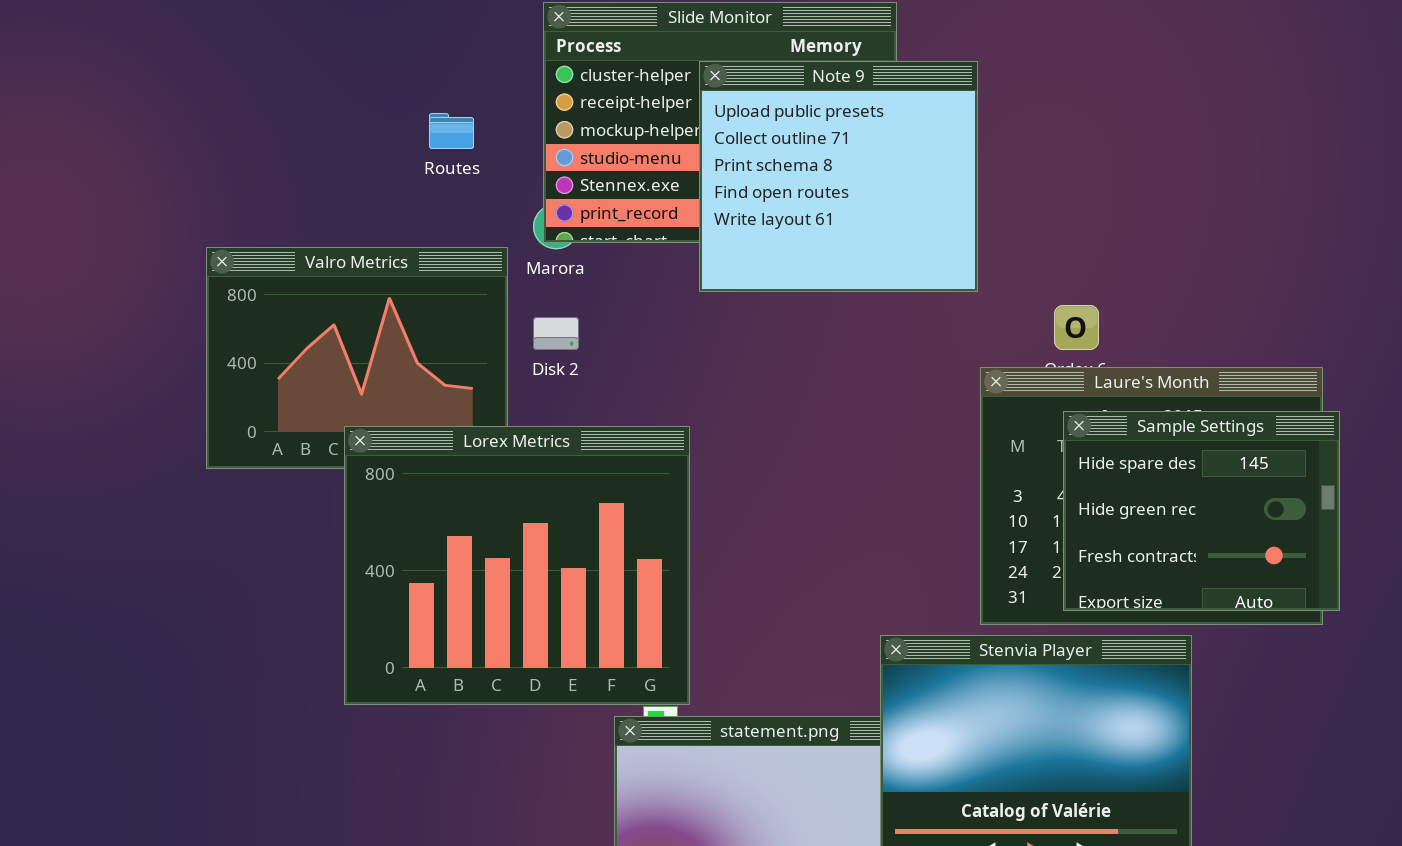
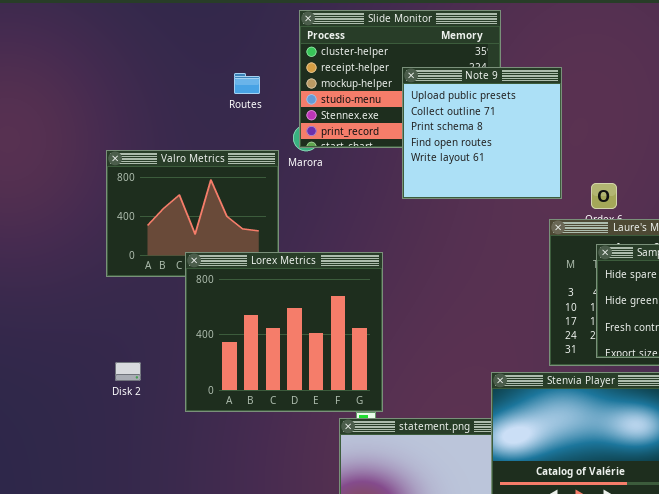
Note 9: [699,61,978,292] -> [402,67,562,199], moved
Disk 2: [533,317,579,350] -> [115,362,141,381], moved

